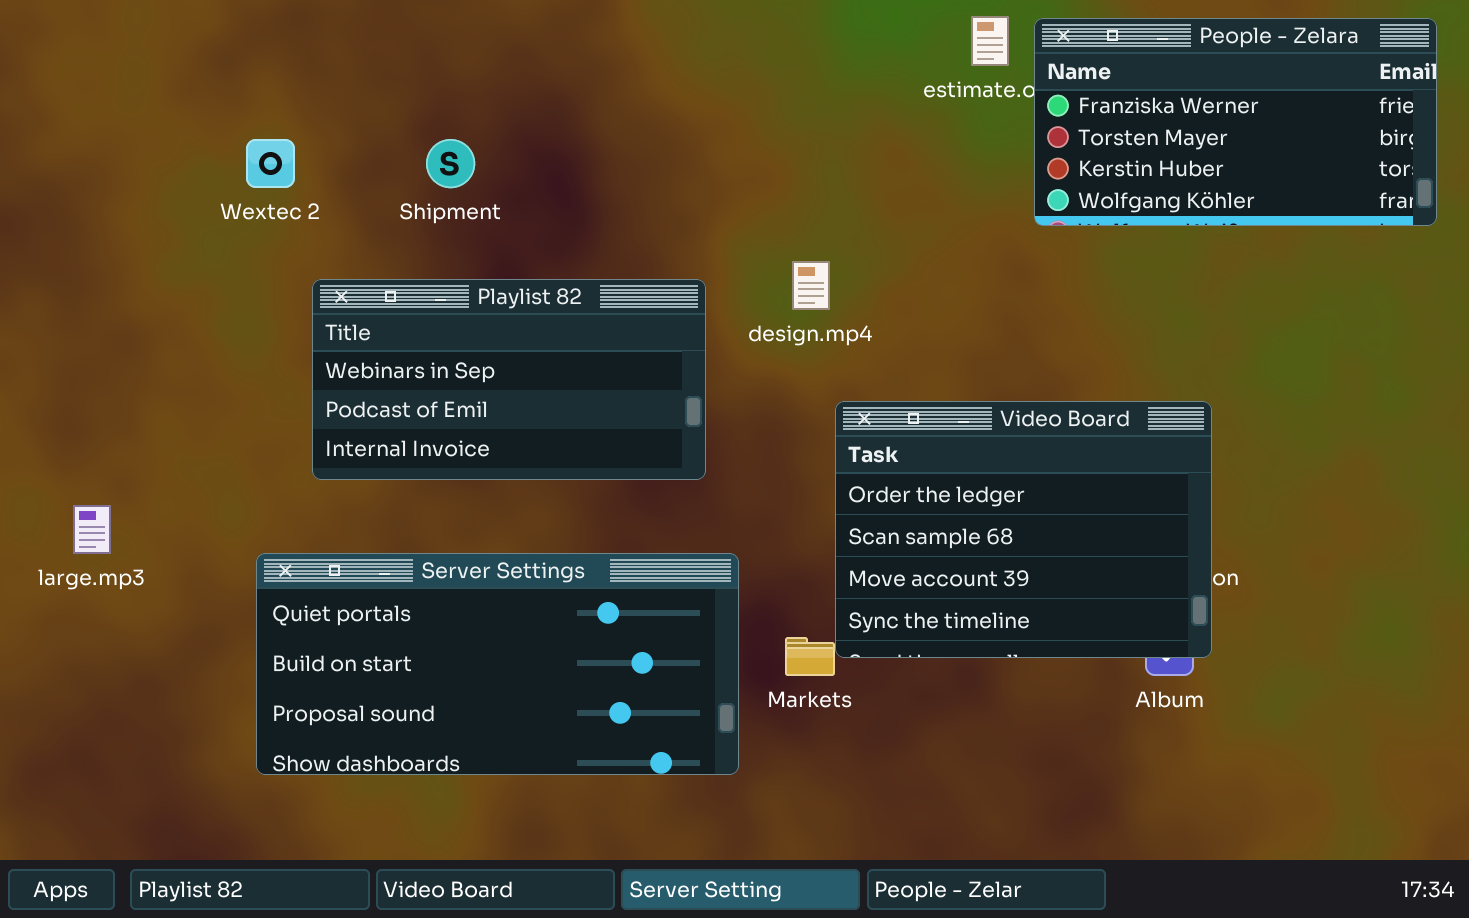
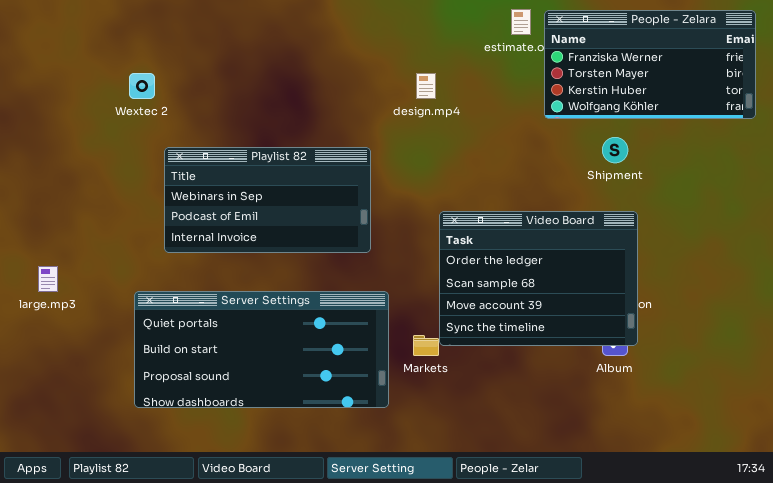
Shipment: [426,139,475,188] -> [602,137,628,163], moved
design.mp4: [792,261,830,310] -> [416,73,436,99], moved

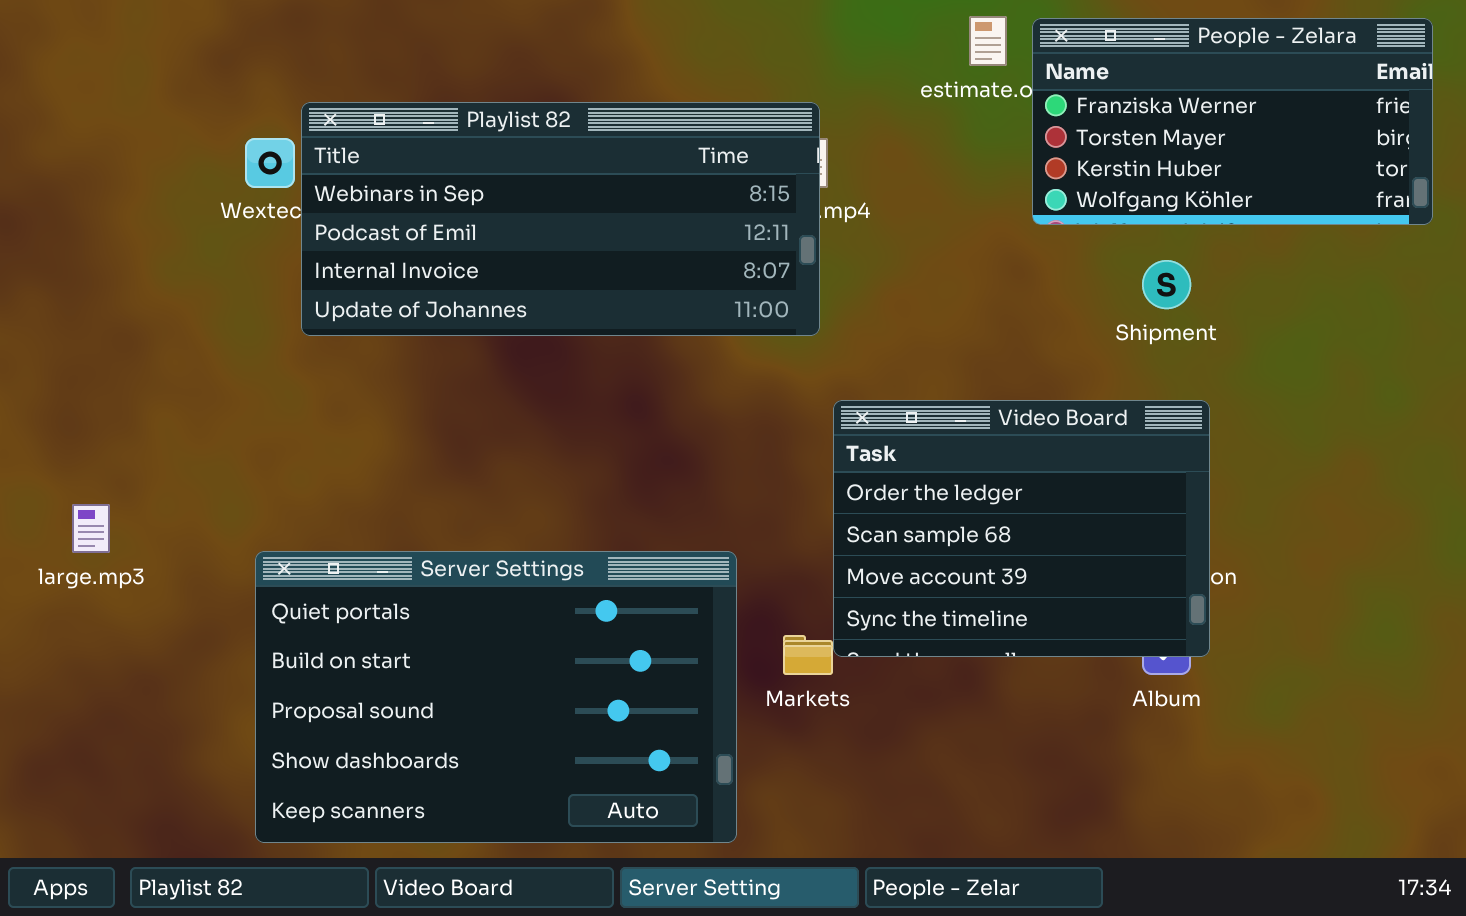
Playlist 82: [164,147,371,253] -> [301,102,820,336], moved, resized
Server Settings: [134,291,389,408] -> [255,551,737,843], resized

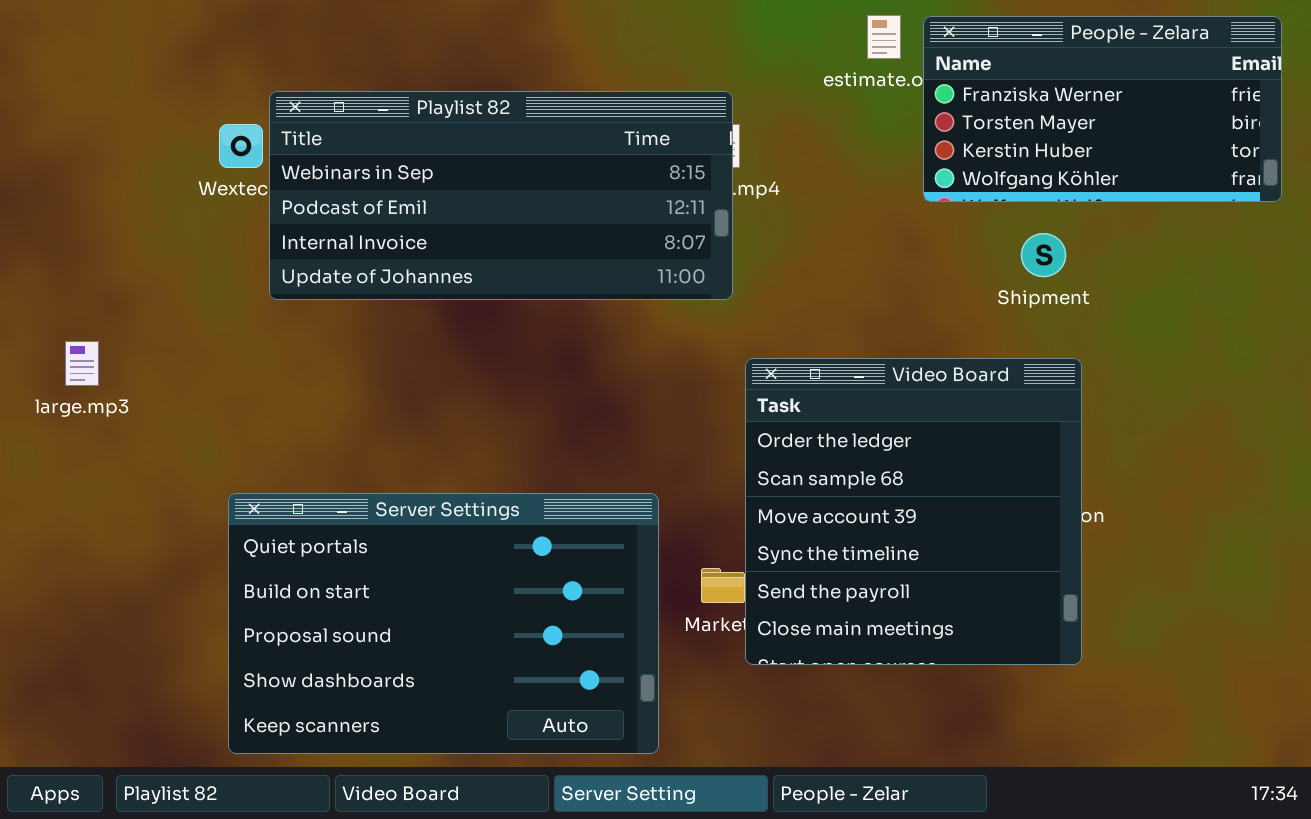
Video Board: [833,400,1210,657] -> [745,358,1082,665], resized
large.mp3: [72,504,110,553] -> [65,341,99,386], moved

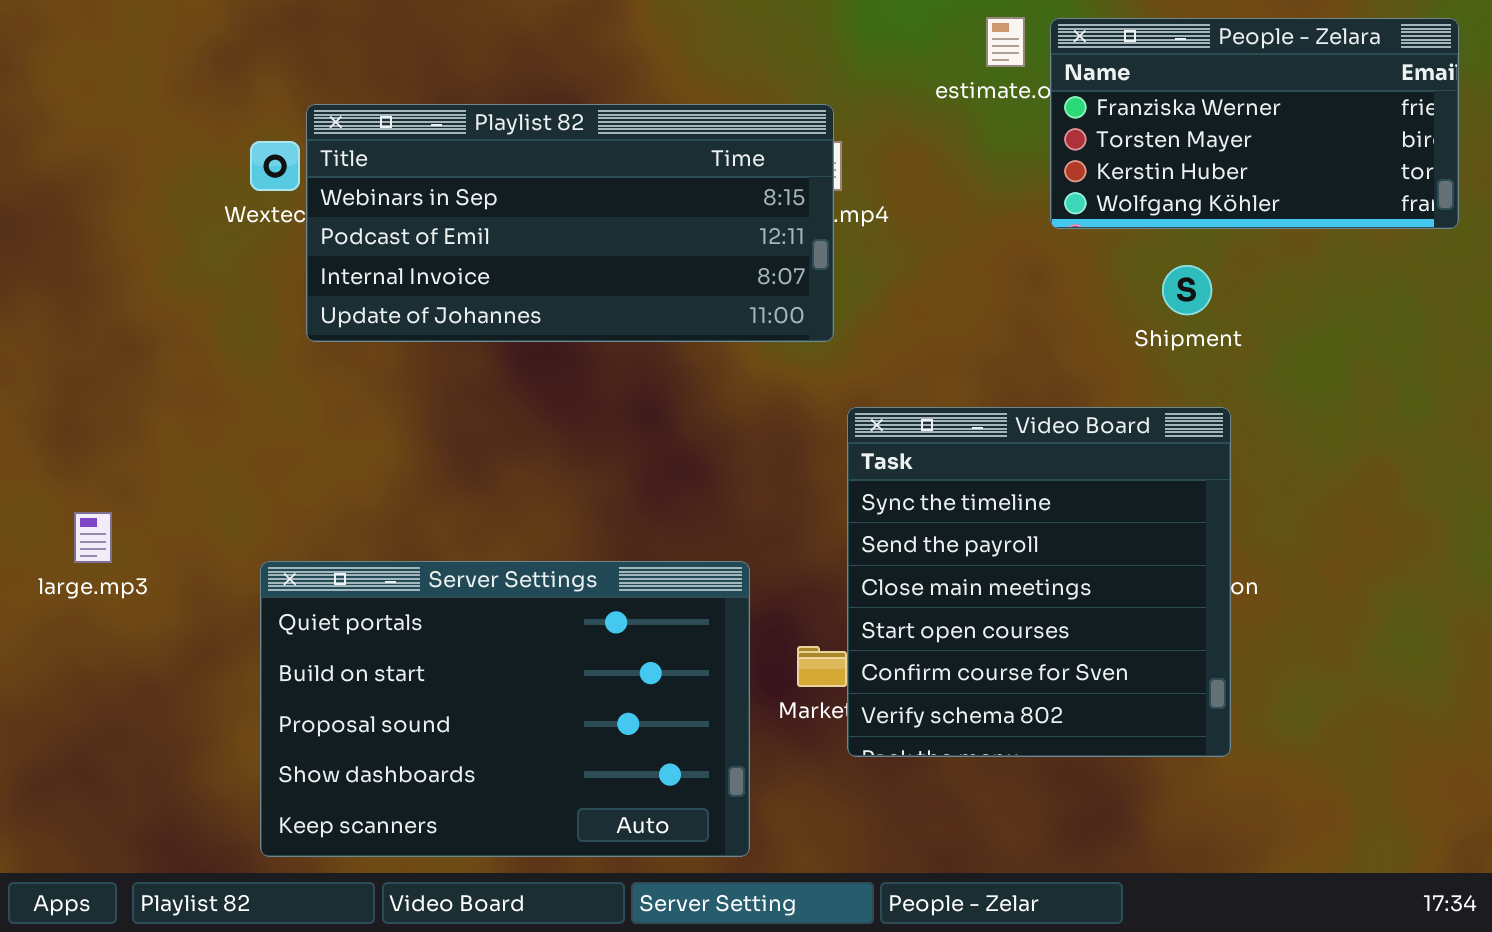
large.mp3: [65,341,99,386] -> [74,512,112,563], moved
Video Board: [745,358,1082,665] -> [847,407,1231,757], scrolled down 3 rows

